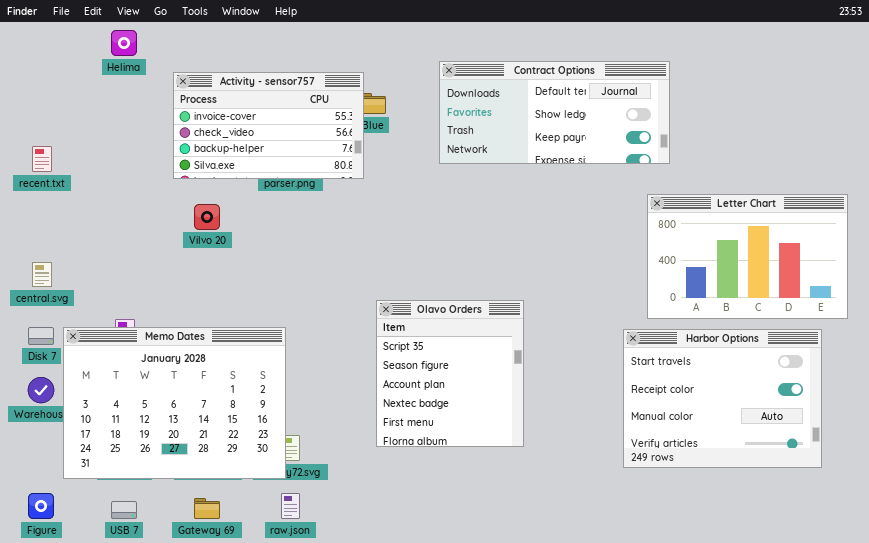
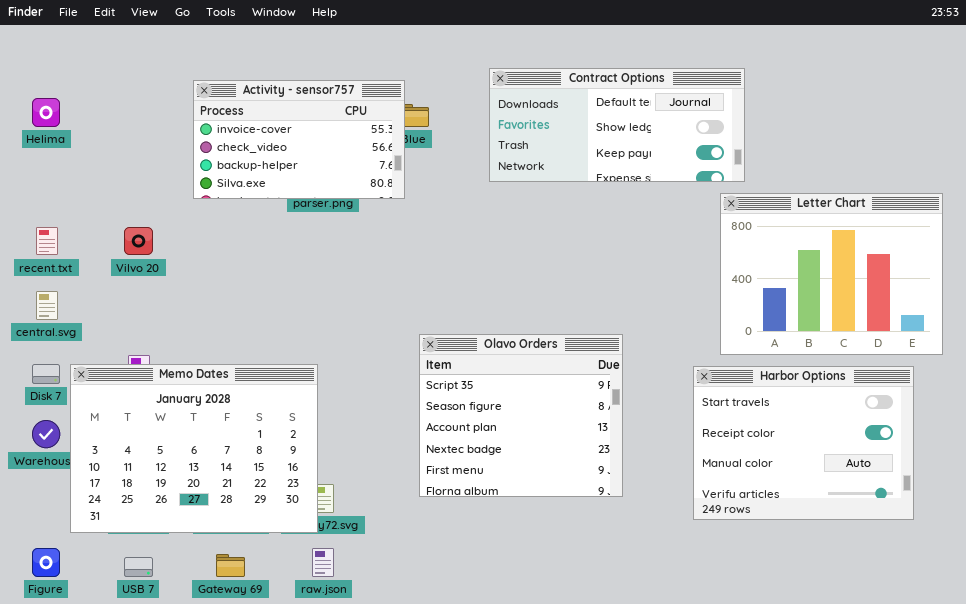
Helima: [111,30,137,56] -> [32,98,60,127], moved
recent.txt: [32,146,52,172] -> [36,227,58,255], moved
Letter Chart: [647,194,848,319] -> [720,193,943,355], resized
Vilvo 20: [194,204,220,230] -> [124,227,153,255], moved
Olavo Orders: [376,300,524,447] -> [419,334,623,497], resized

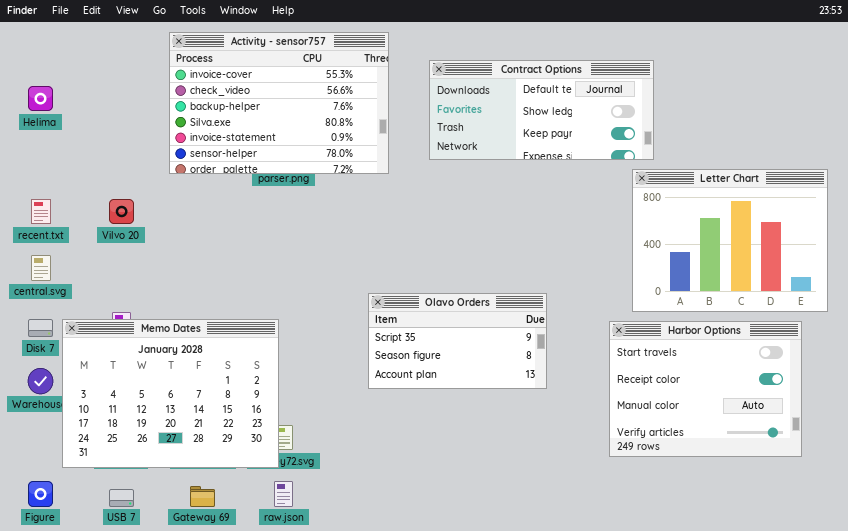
Activity - sensor757: [193,80,405,199] -> [169,32,389,174], resized
Olavo Orders: [419,334,623,497] -> [368,293,547,389], resized

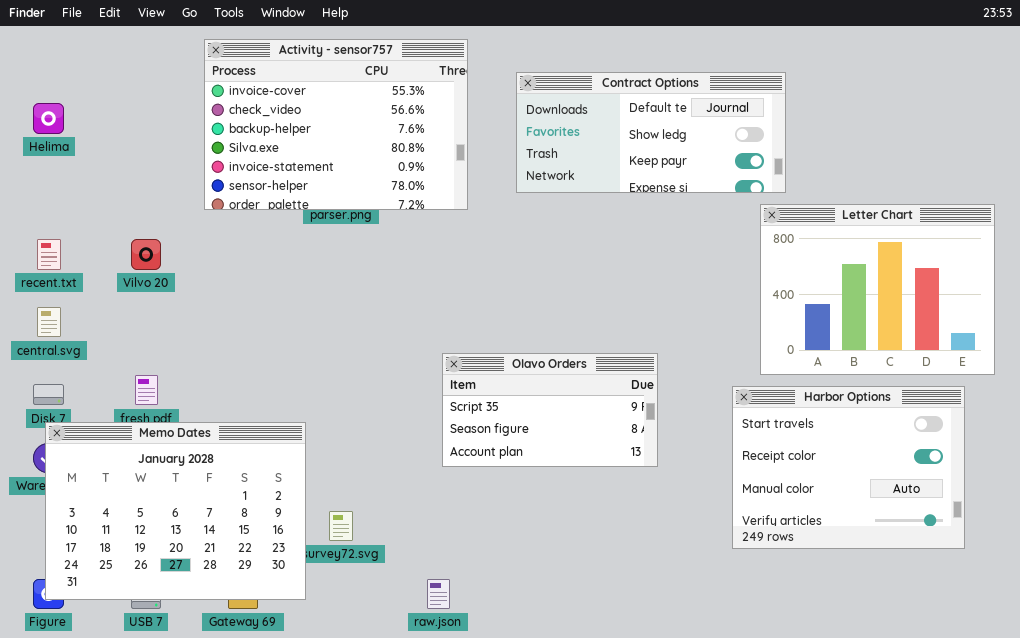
Memo Dates: [62,319,279,468] -> [45,422,306,600], moved
raw.json: [274,481,293,507] -> [427,579,450,609], moved

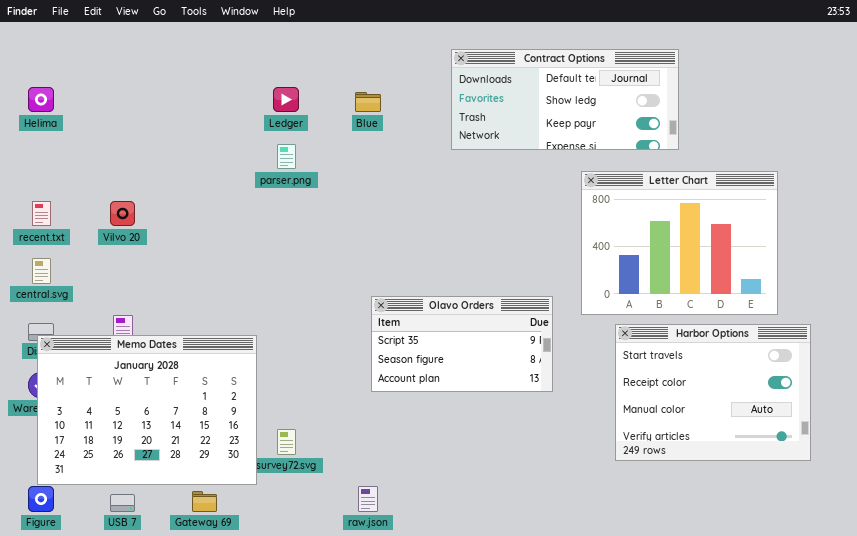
Activity - sensor757: [204,39,468,210] -> none, closed
Contract Options: [516,72,786,193] -> [451,49,679,150], moved
Letter Chart: [760,204,995,375] -> [581,171,778,315], moved
Memo Dates: [45,422,306,600] -> [37,335,257,485], moved

